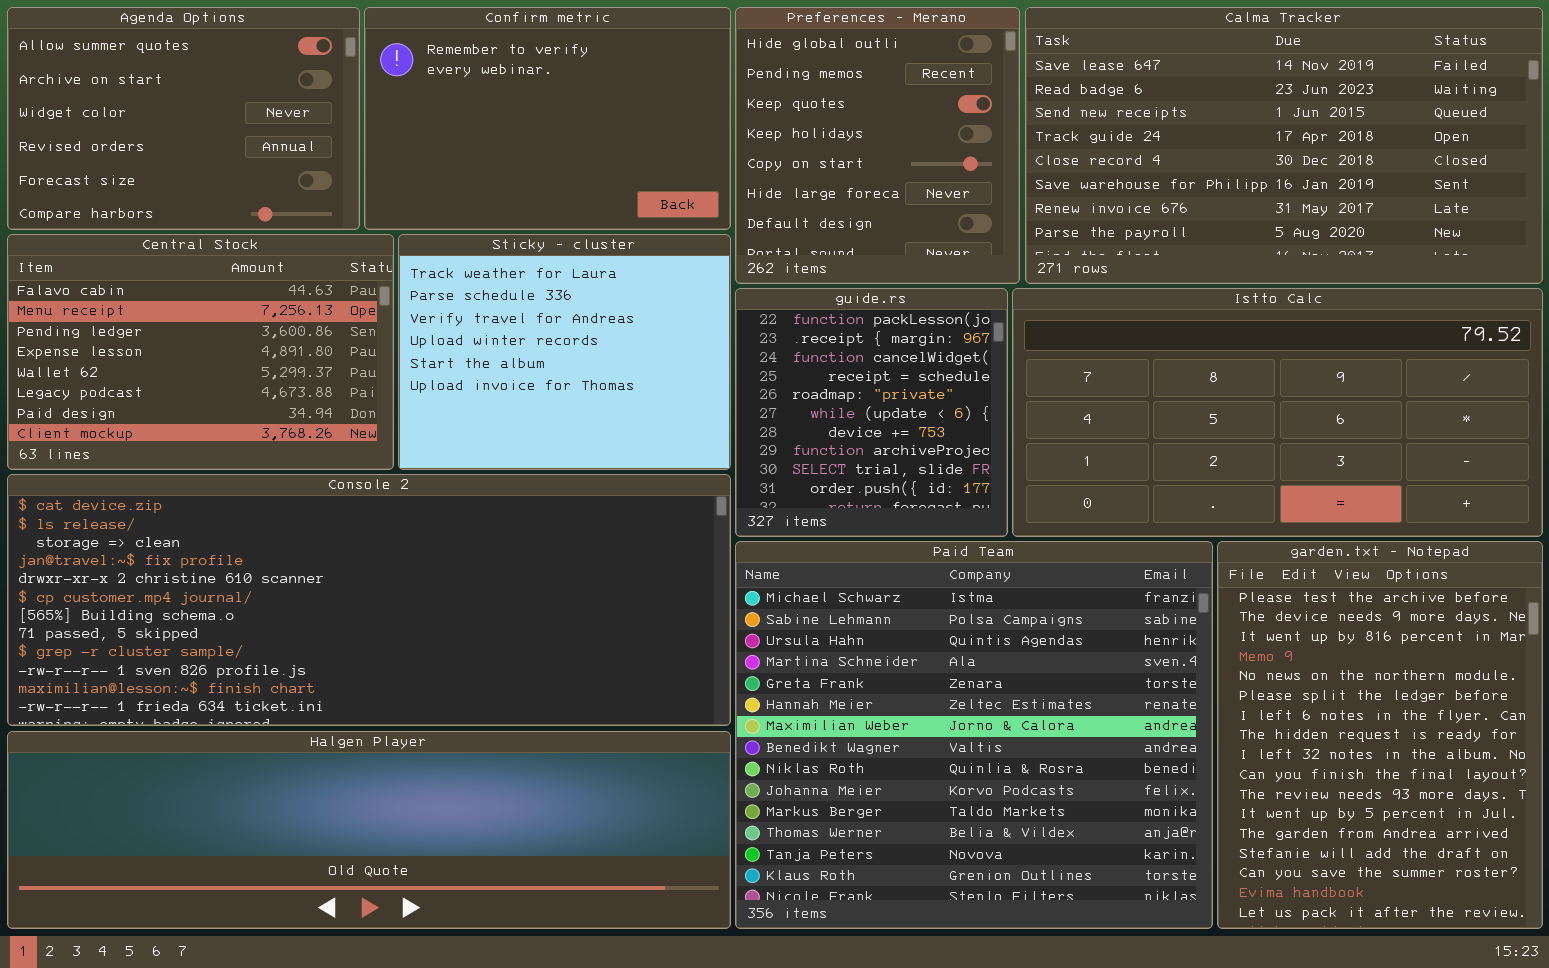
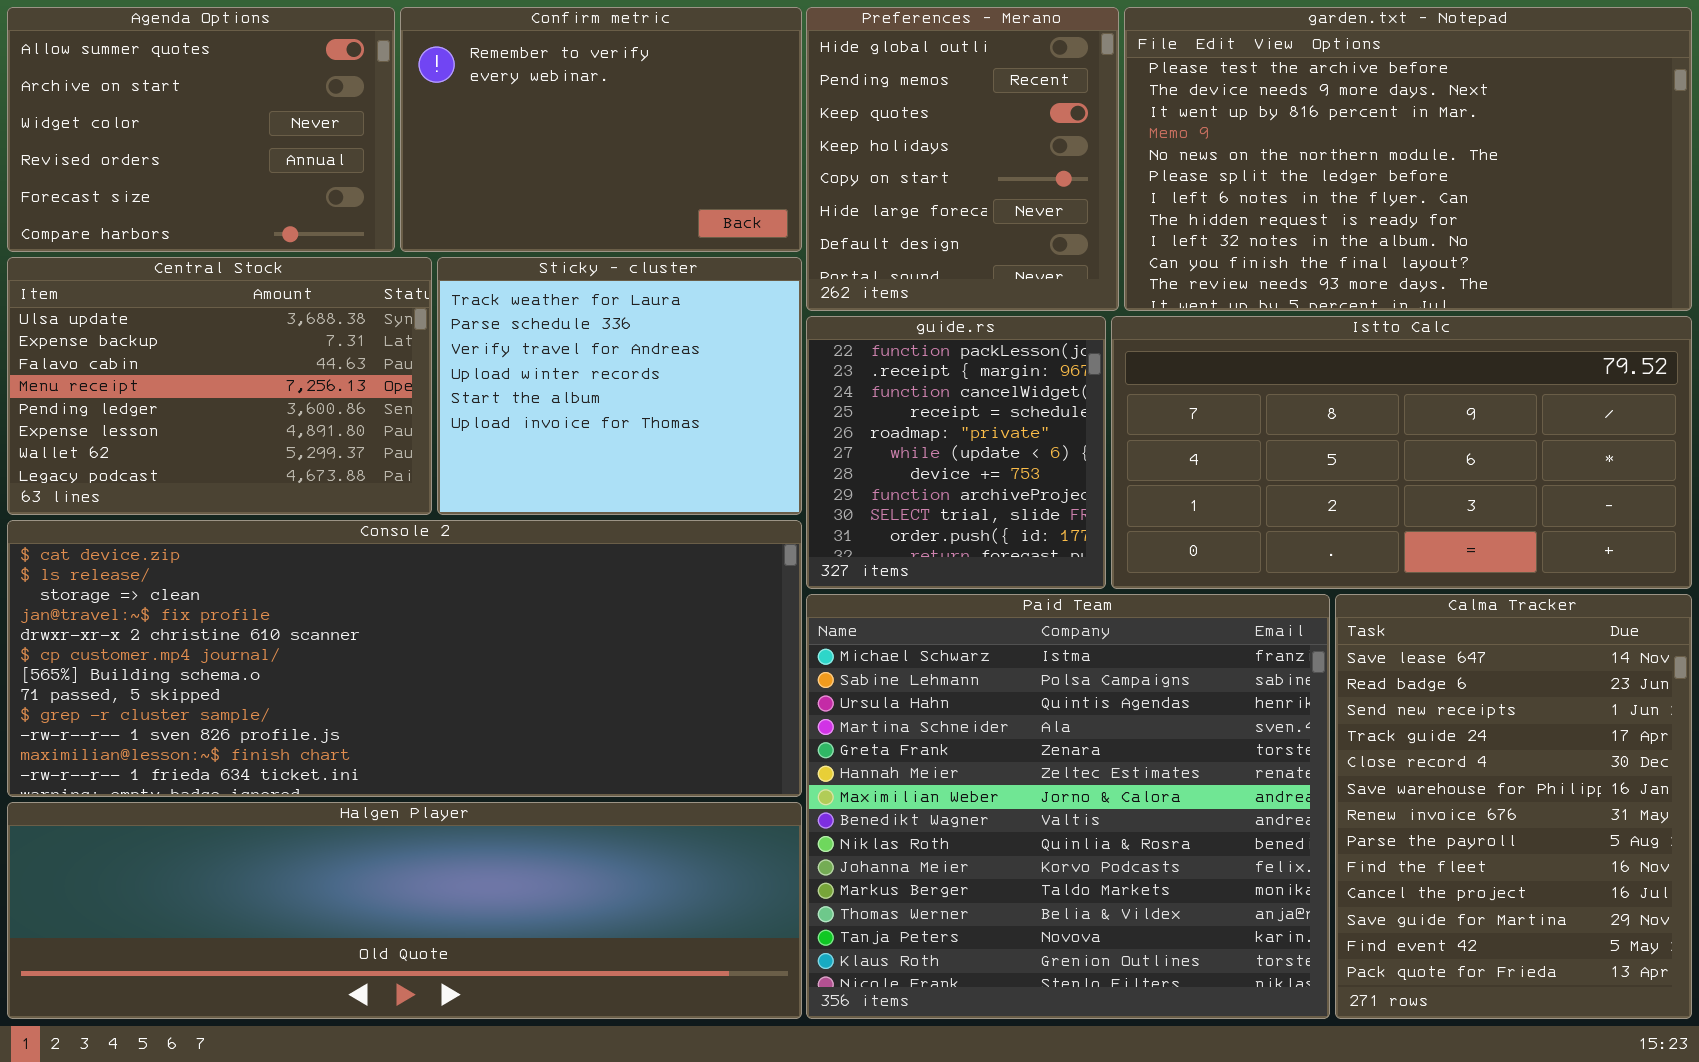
Calma Tracker: [1025,7,1543,284] -> [1335,594,1692,1019], moved, resized
Central Stock: [7,234,394,470] -> [7,257,432,515], scrolled up 2 rows
garden.txt - Notepad: [1217,541,1543,929] -> [1124,7,1692,311], moved, resized

